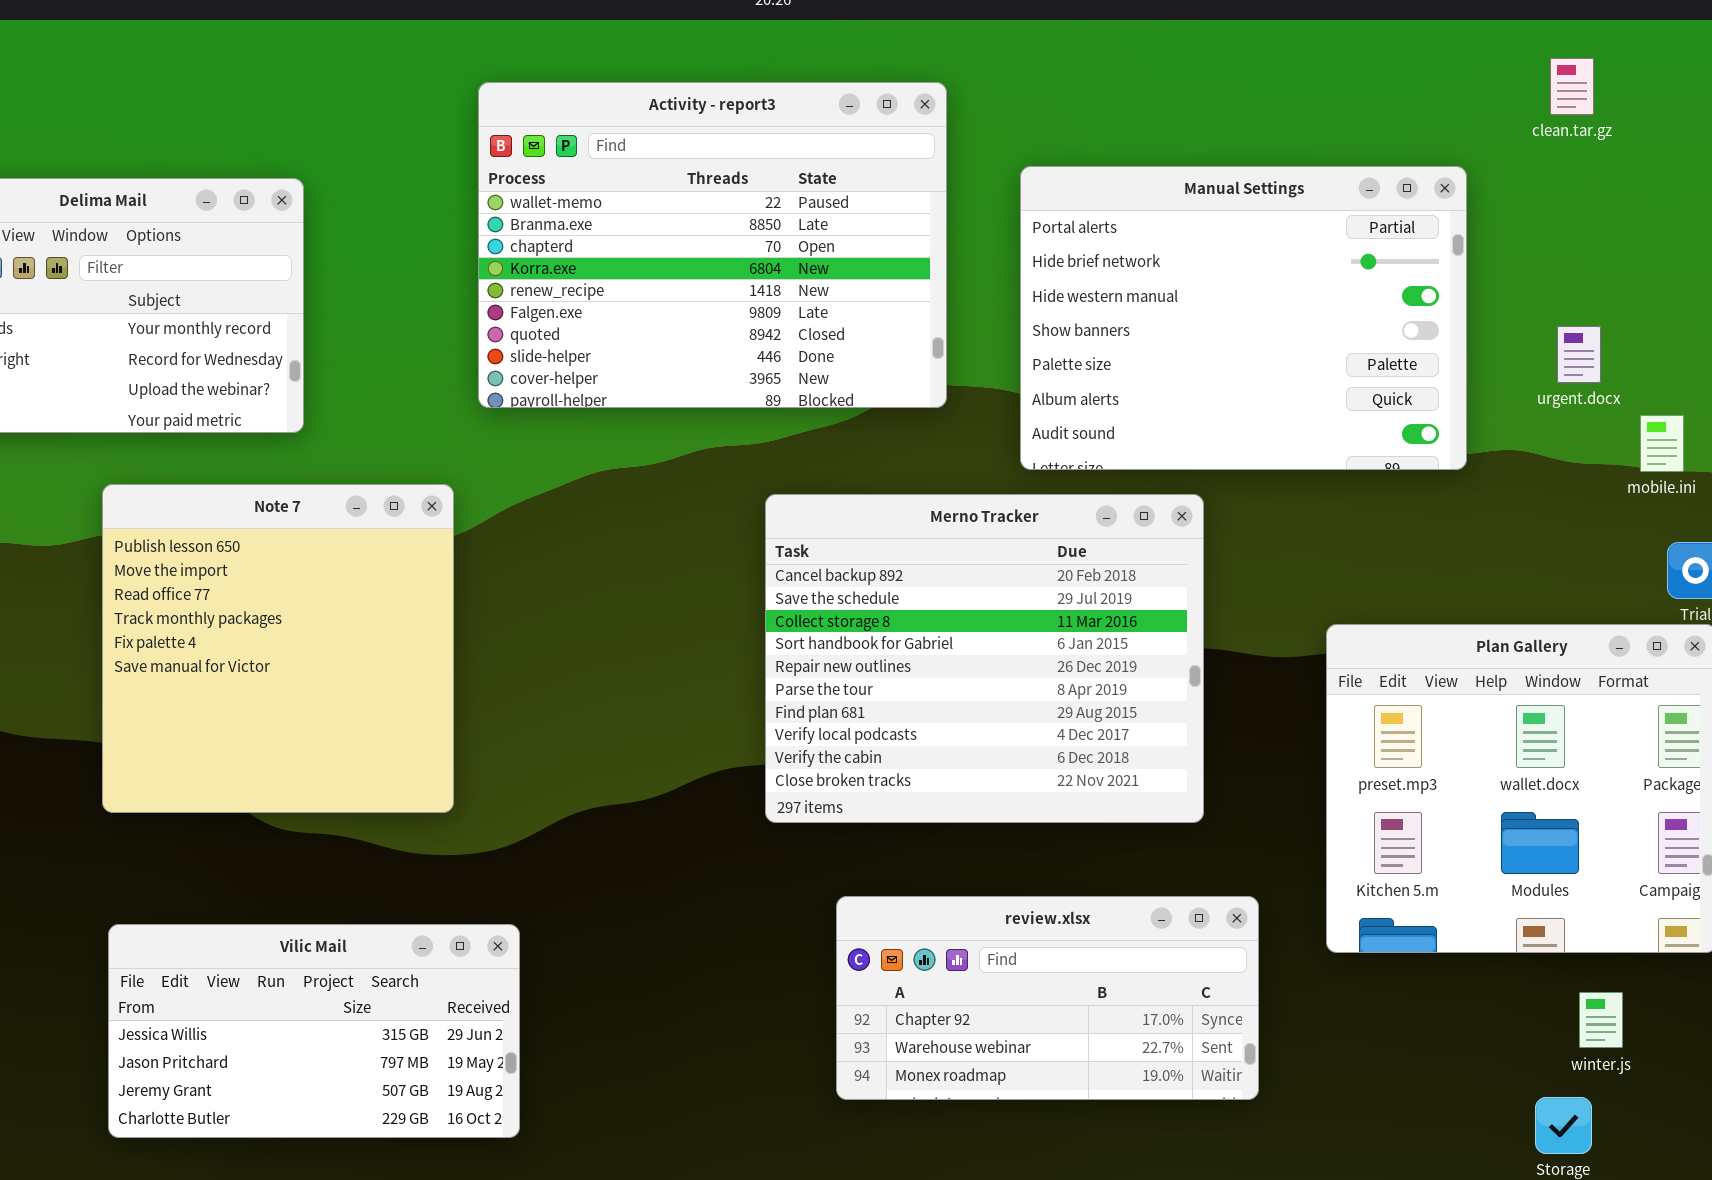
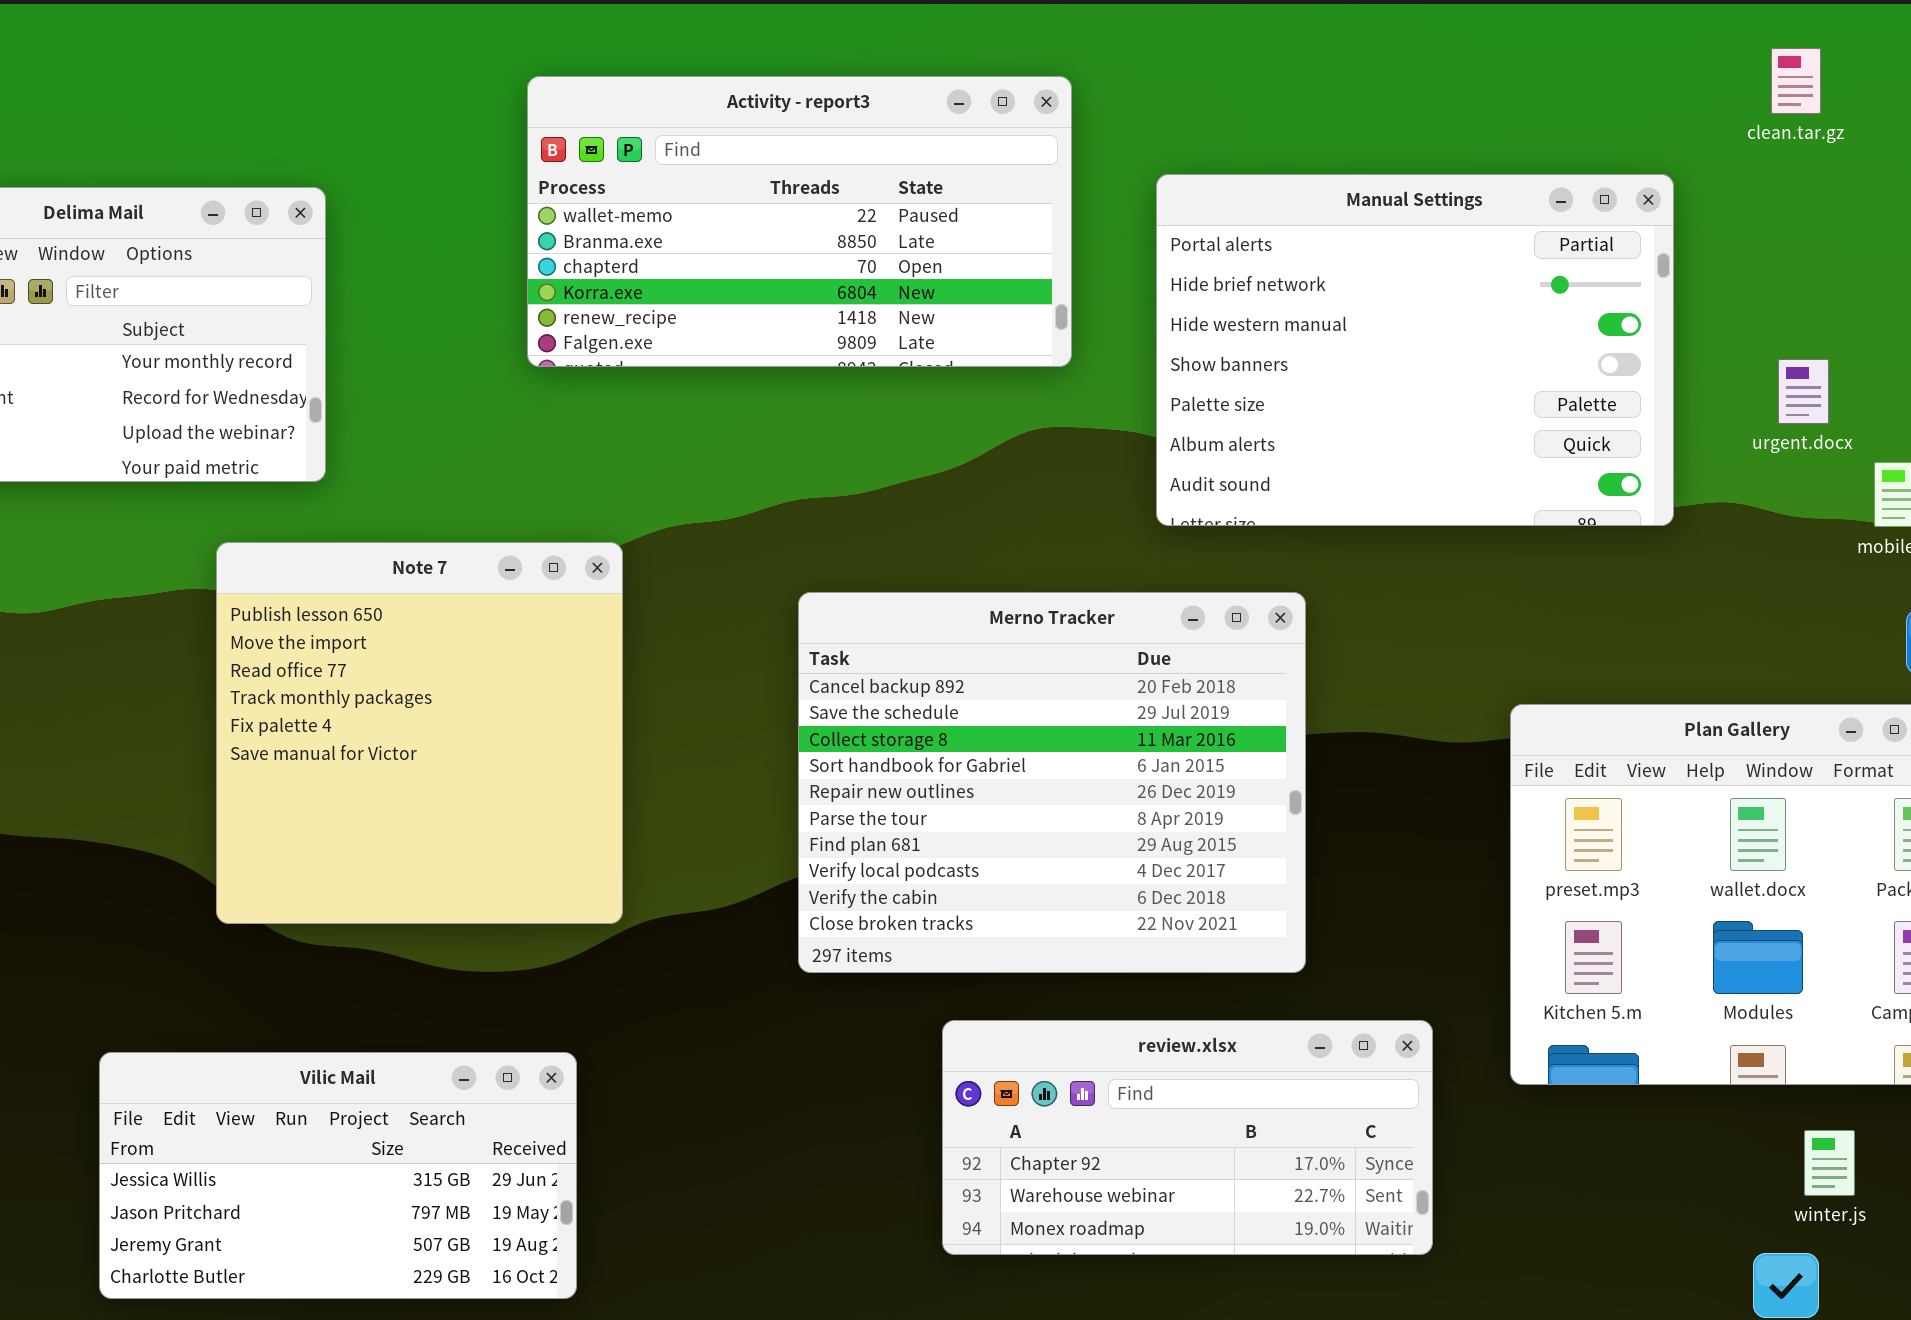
Activity - report3: [478,82,947,408] -> [527,76,1072,367], resized
Note 7: [102,484,454,813] -> [216,542,623,924], moved
Merno Tracker: [765,494,1204,823] -> [798,592,1306,973], moved

